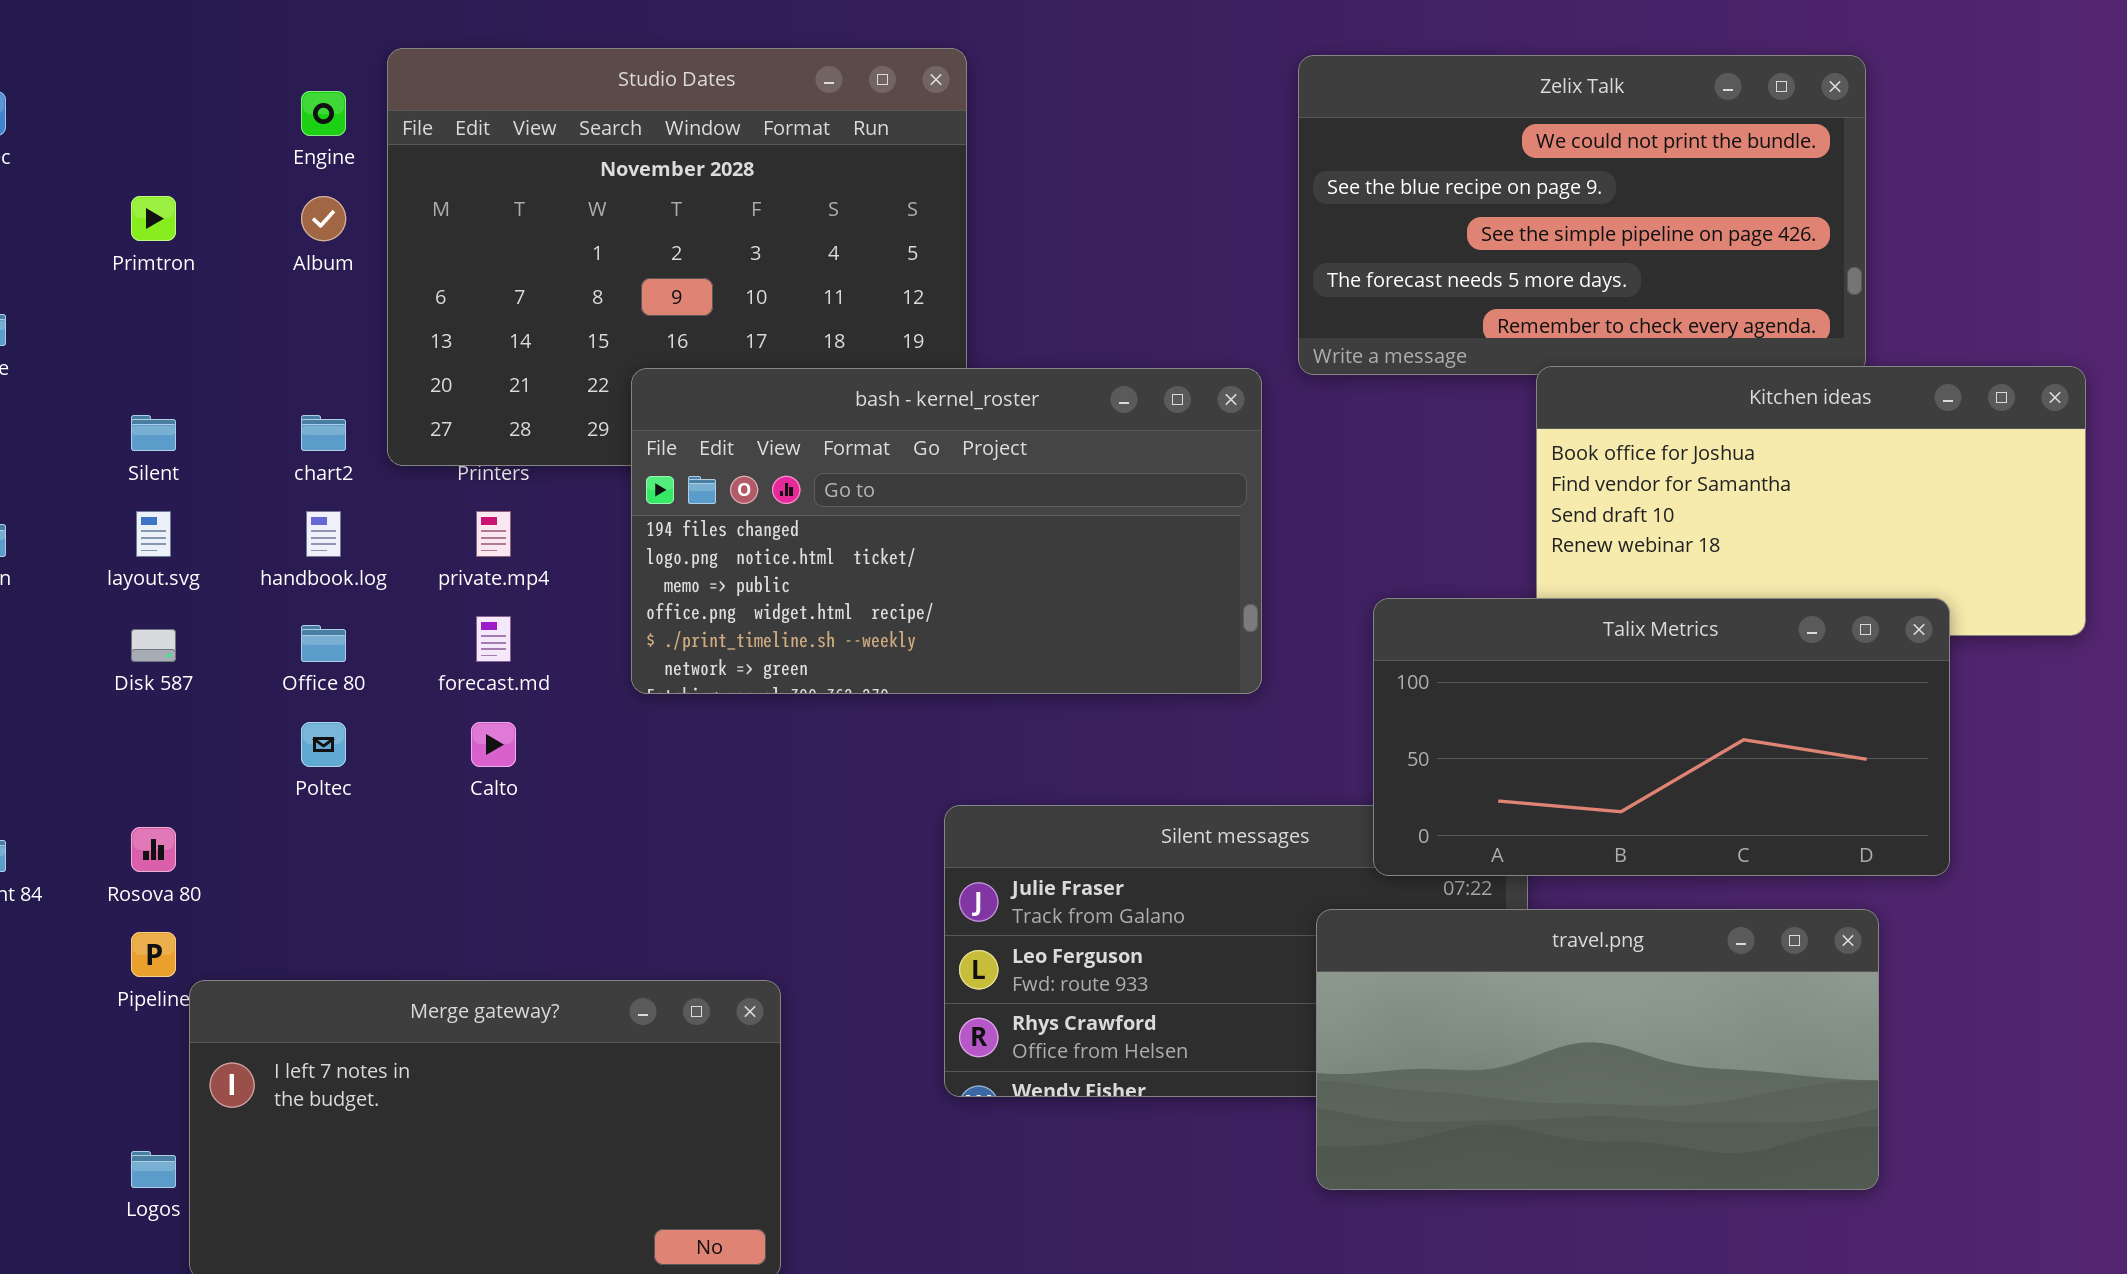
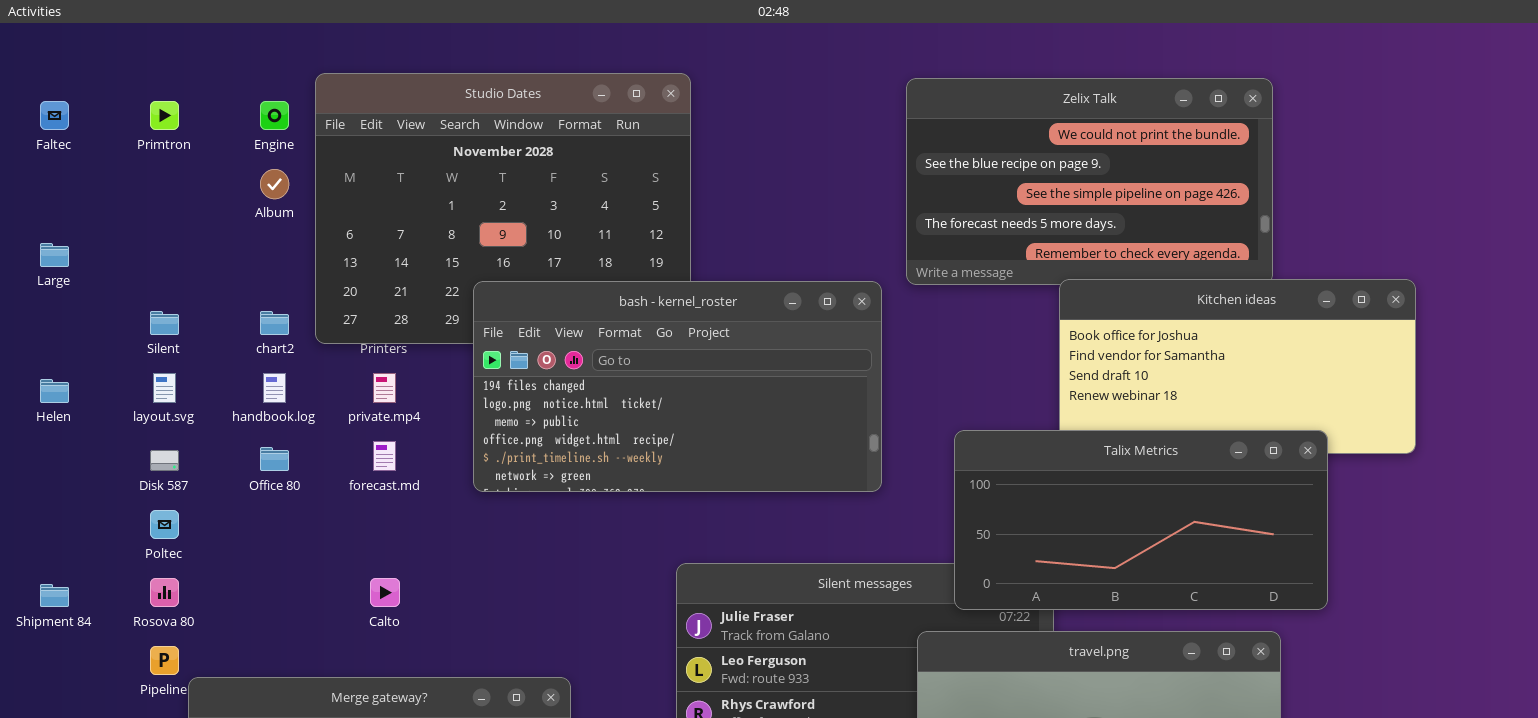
Primtron: [131,196,176,241] -> [150,101,179,130], moved
Poltec: [301,722,346,767] -> [150,510,179,539], moved
Calto: [471,722,516,767] -> [370,578,400,607], moved

